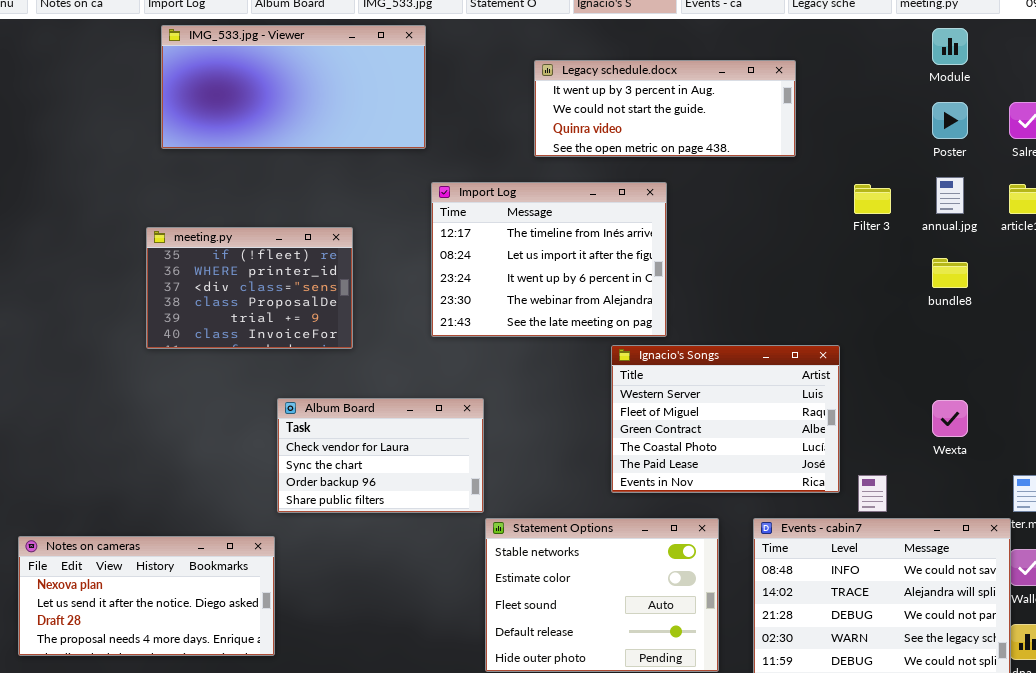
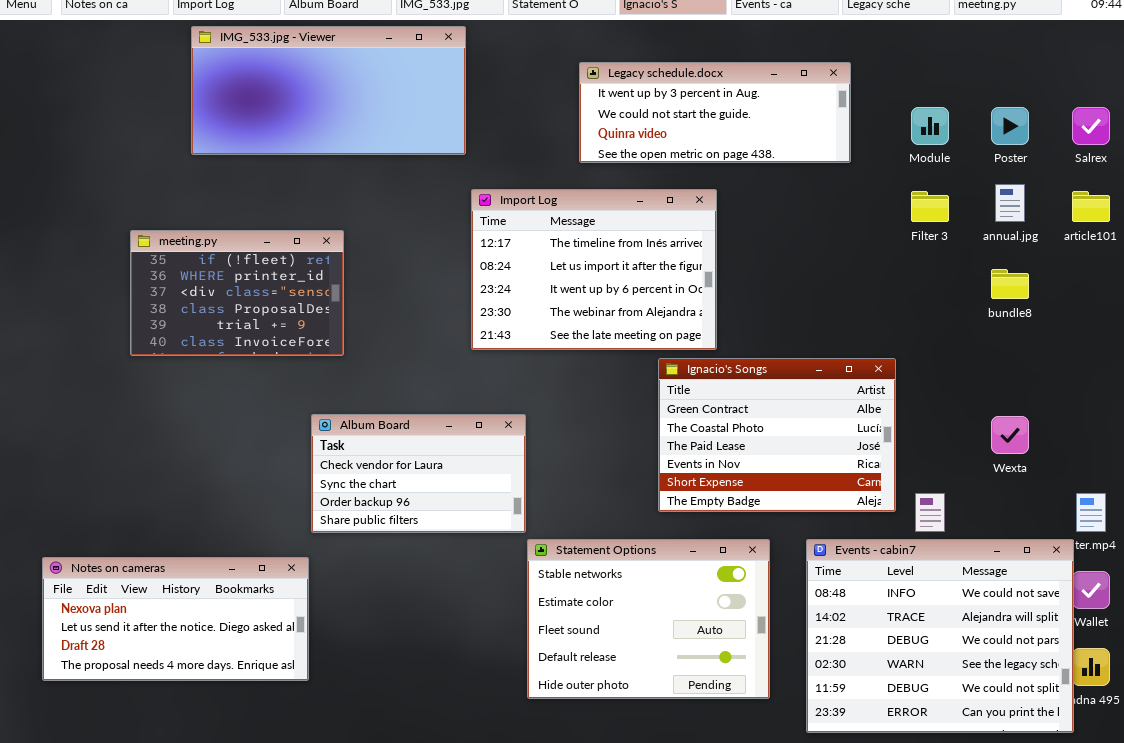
Module: [932,28,968,65] -> [911,107,949,145], moved
meeting.py: [146,227,353,349] -> [130,230,344,356], moved
Ignacio's Songs: [611,345,840,493] -> [658,358,896,512], scrolled down 2 rows

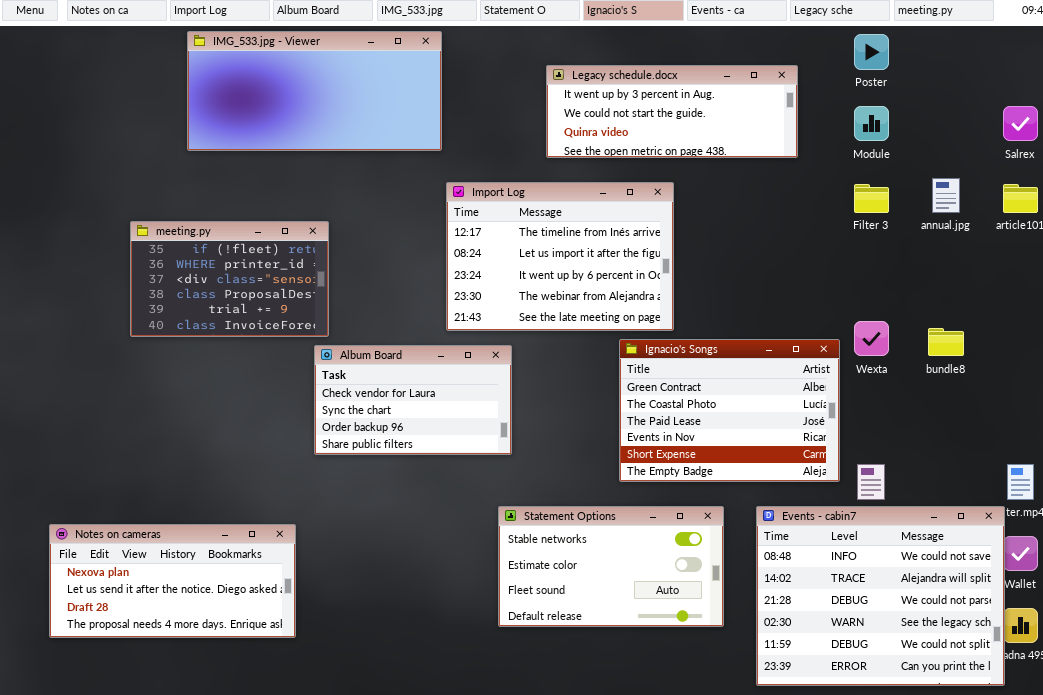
Poster: [991,107,1029,145] -> [854,34,889,70], moved
bundle8: [991,269,1029,299] -> [928,328,964,356], moved
Album Board: [311,414,526,533] -> [314,345,512,455], moved
Wexta: [991,416,1029,454] -> [854,321,889,356], moved
Statement Options: [527,539,770,699] -> [498,506,724,627], resized

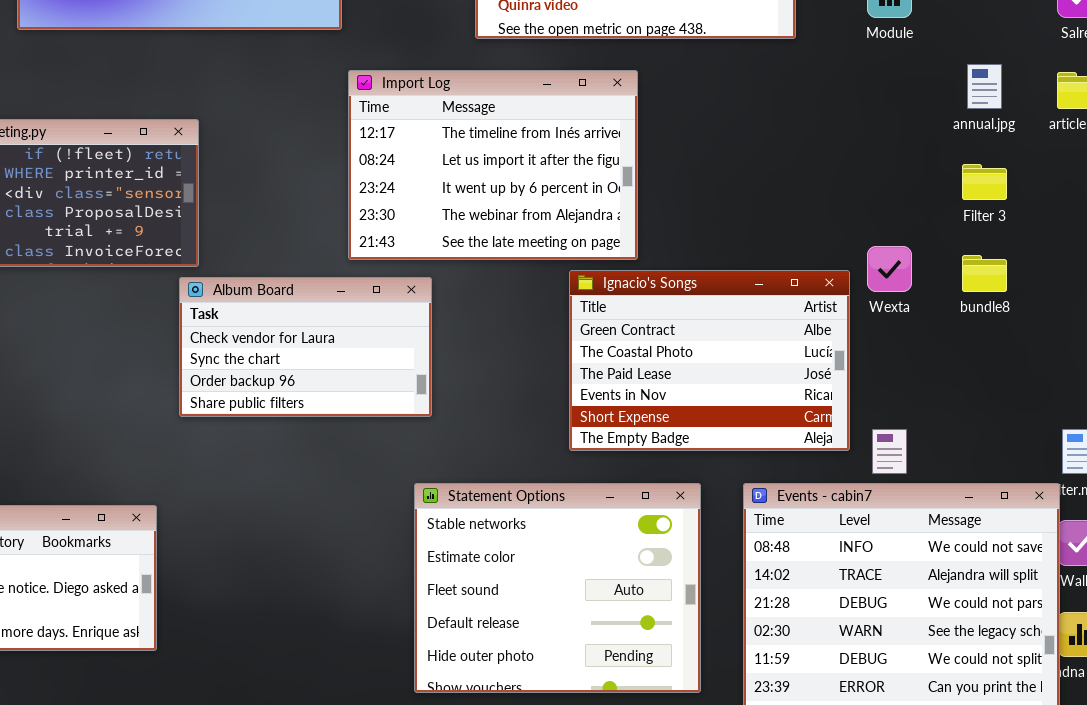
Filter 3: [854,184,889,213] -> [962,164,1007,200], moved
Statement Options: [498,506,724,627] -> [414,483,701,693], resized

